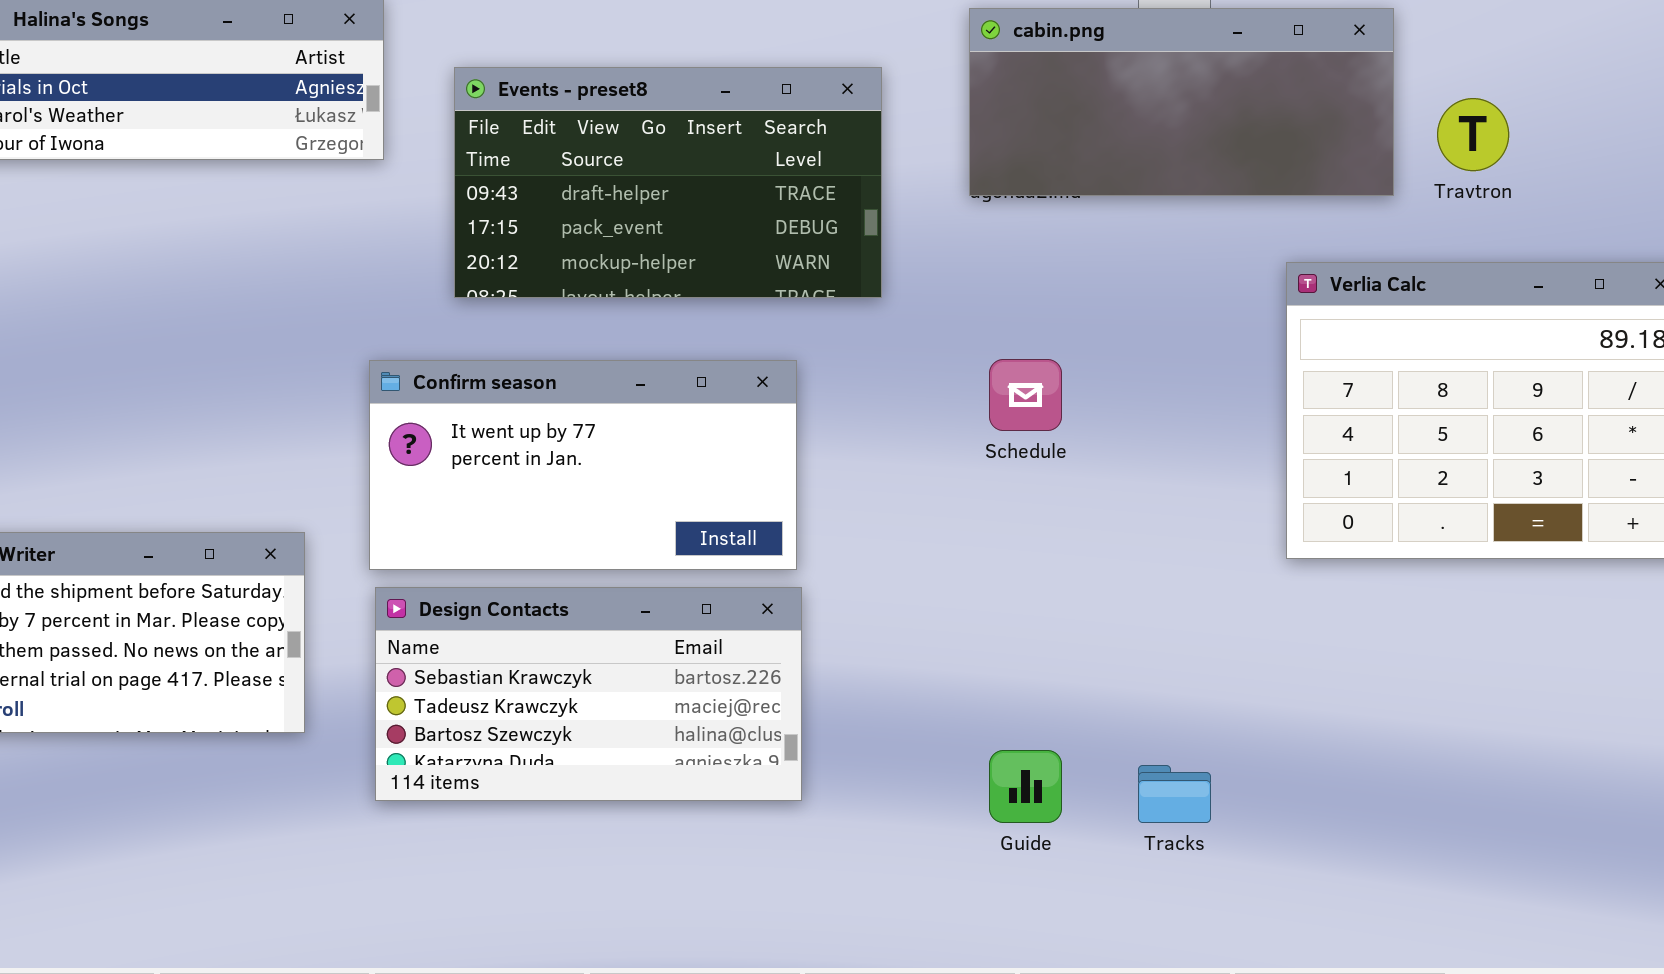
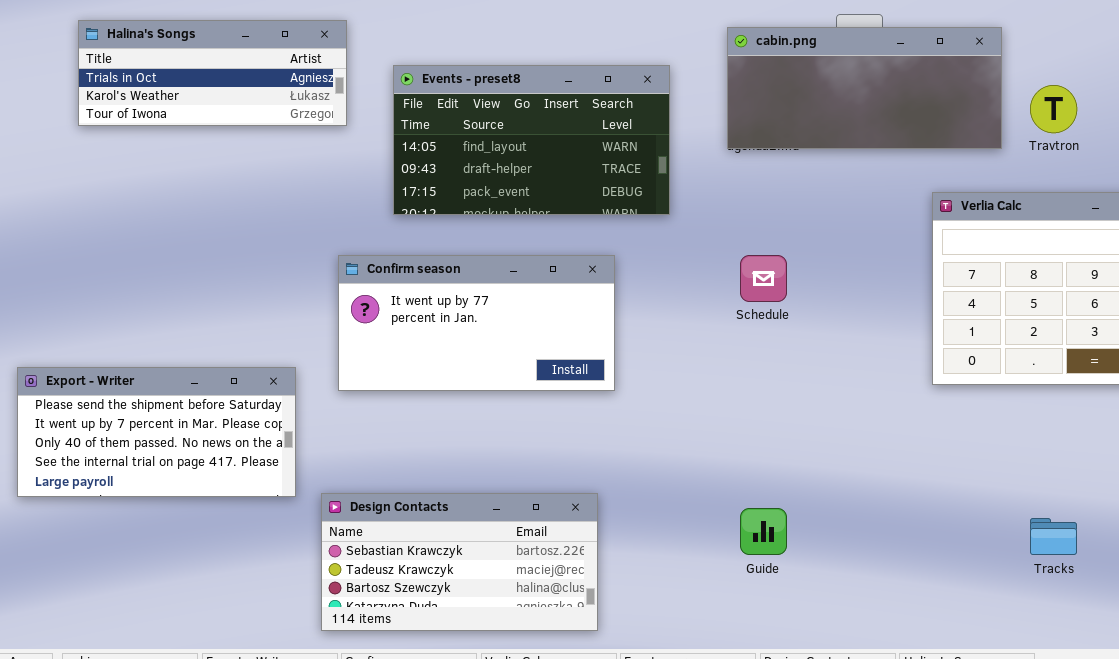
Events - preset8: [454,67,882,298] -> [393,65,670,215], scrolled up 1 row
Design Contacts: [375,587,802,801] -> [321,493,598,631], moved
Tracks: [1138,765,1211,823] -> [1030,518,1077,555], moved

